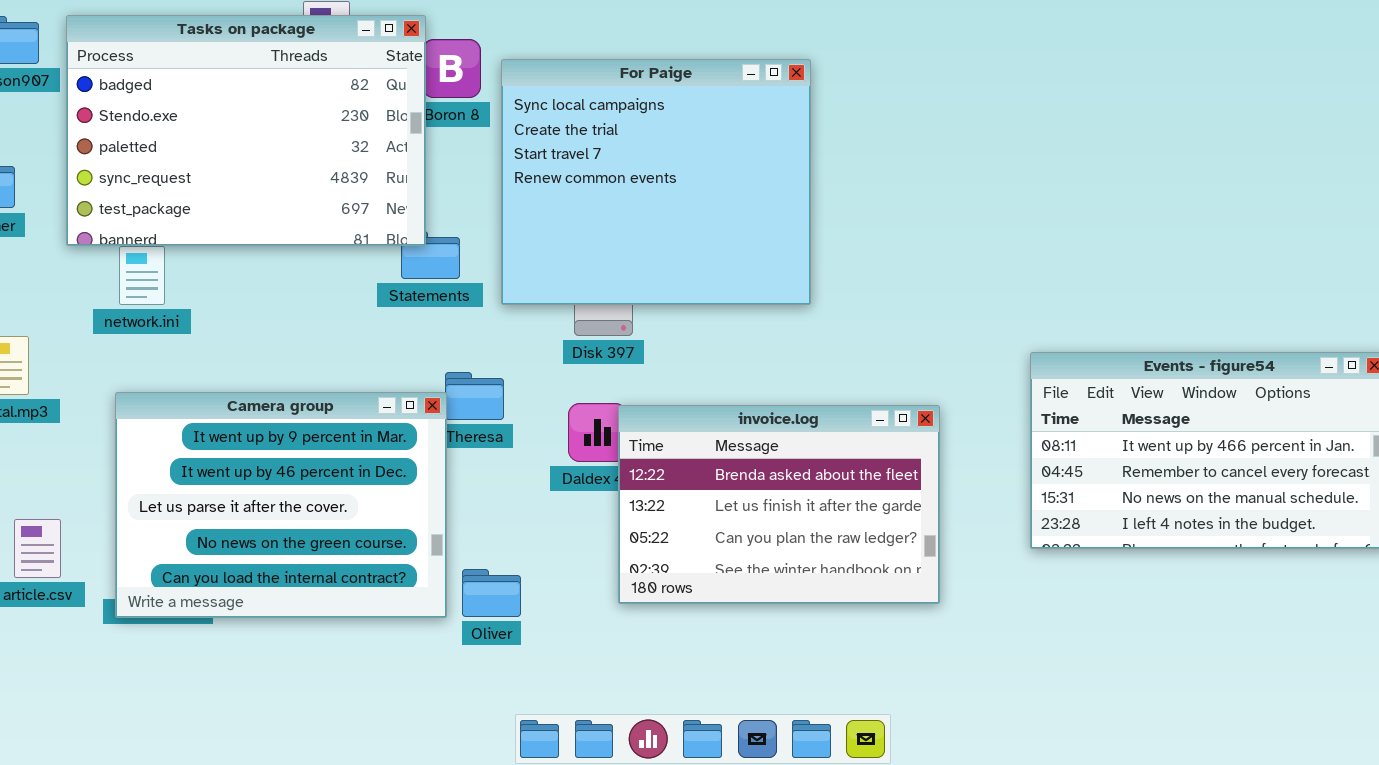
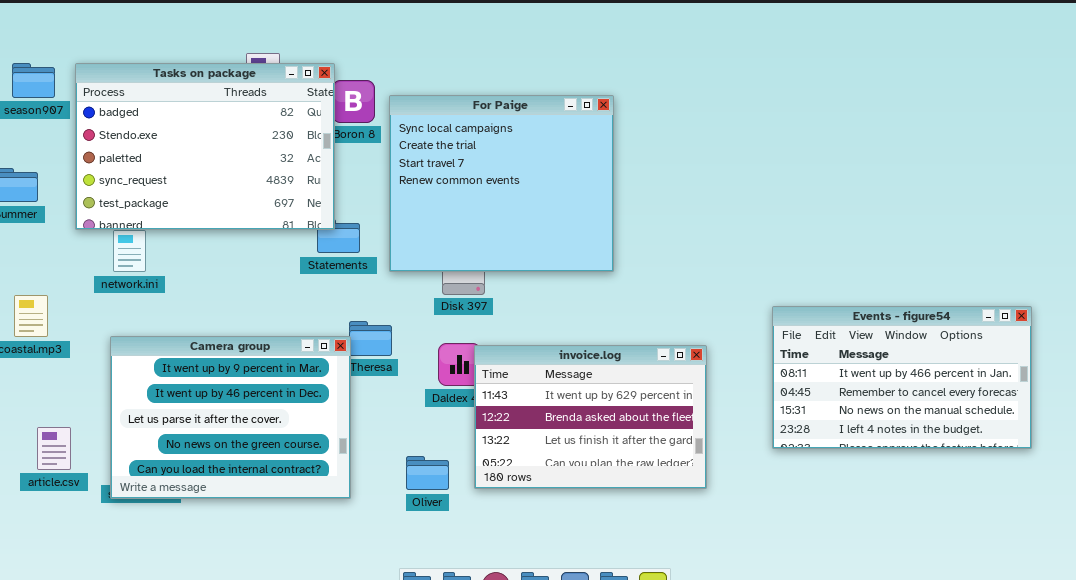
invoice.log: [618,405,940,604] -> [474,345,707,489], scrolled up 1 row
Oliver: [462,569,521,617] -> [406,456,449,490], moved

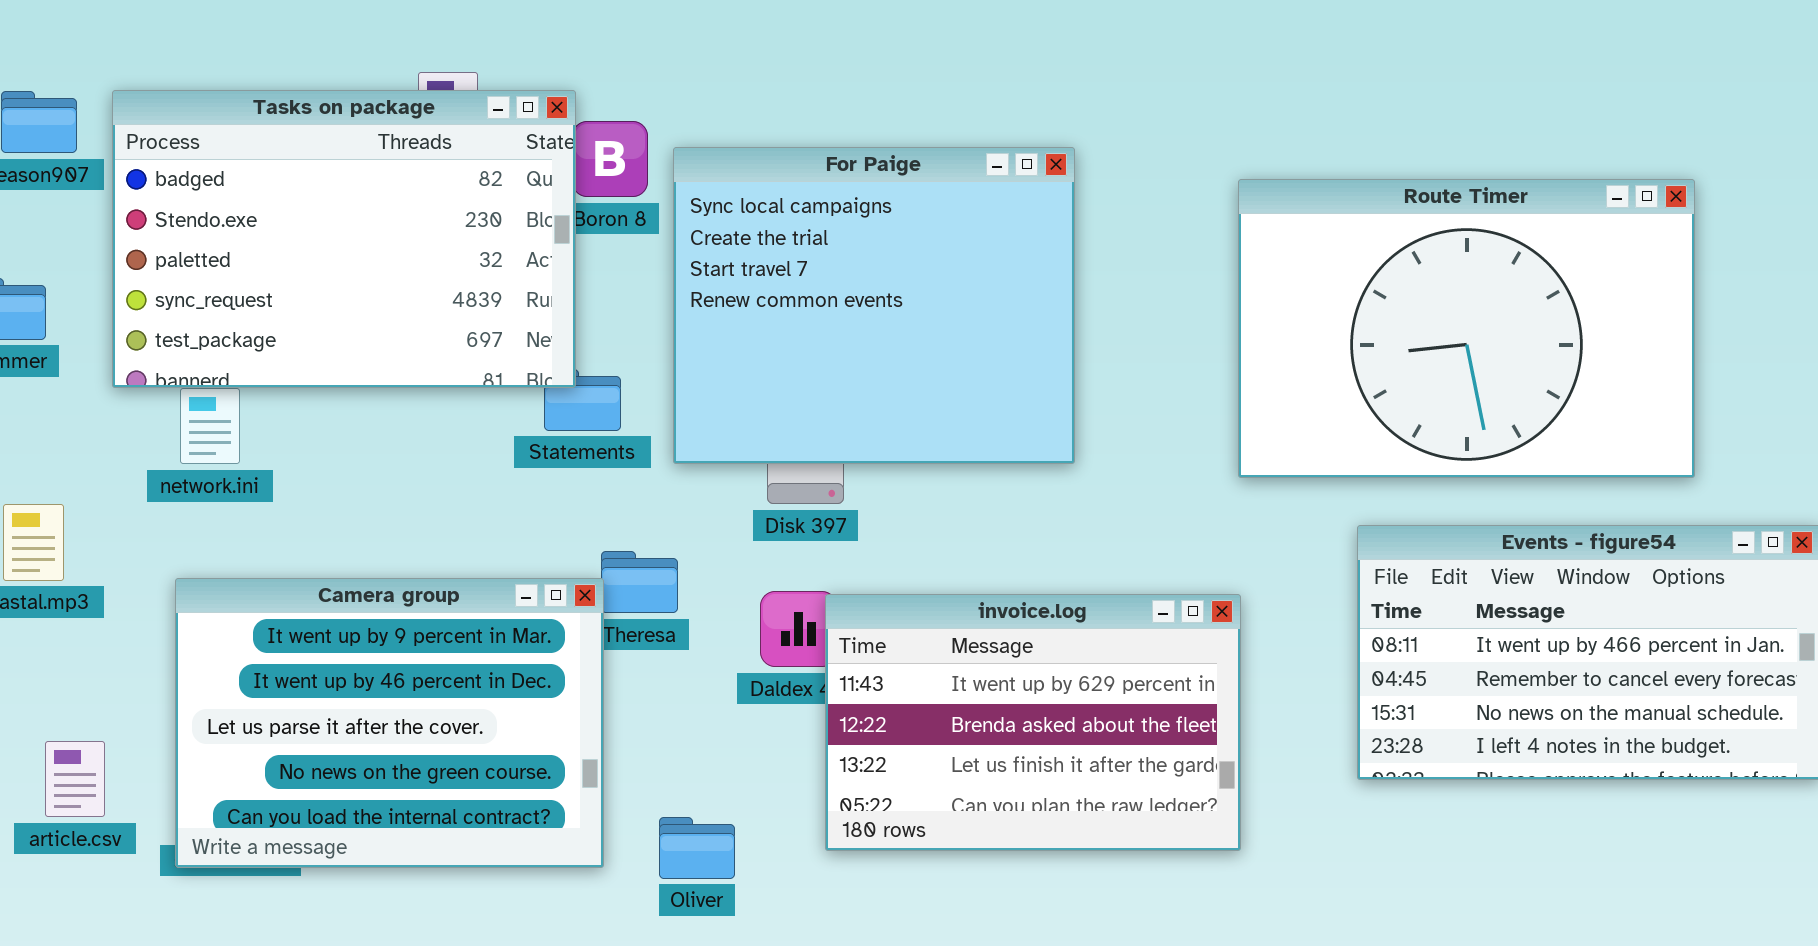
Route Timer: none -> [1238,179,1695,478], opened
Oliver: [406,456,449,490] -> [659,817,735,879], moved

